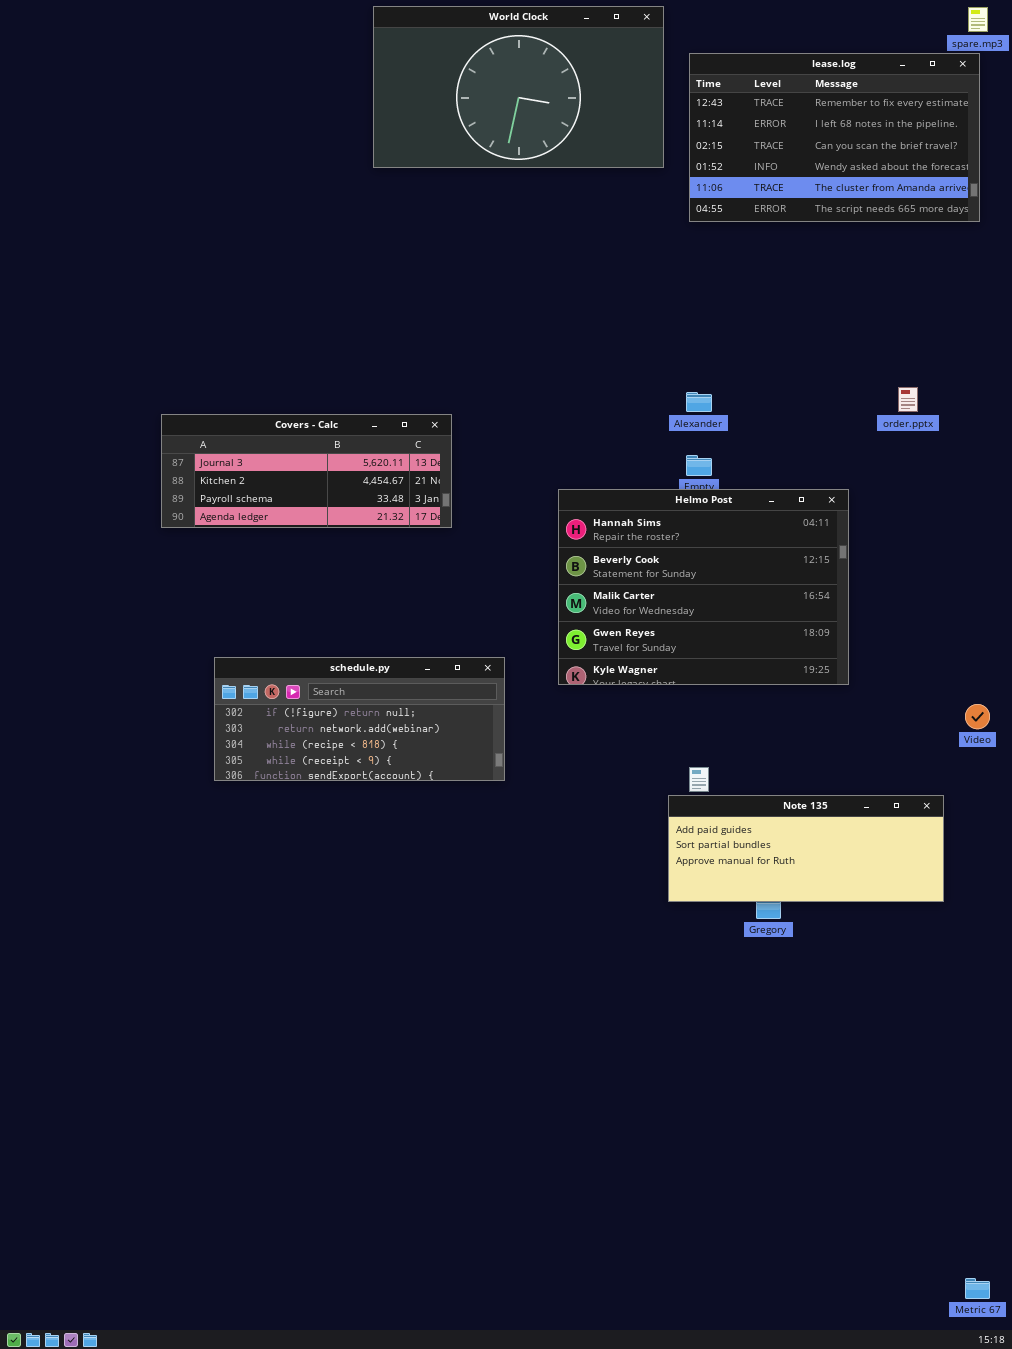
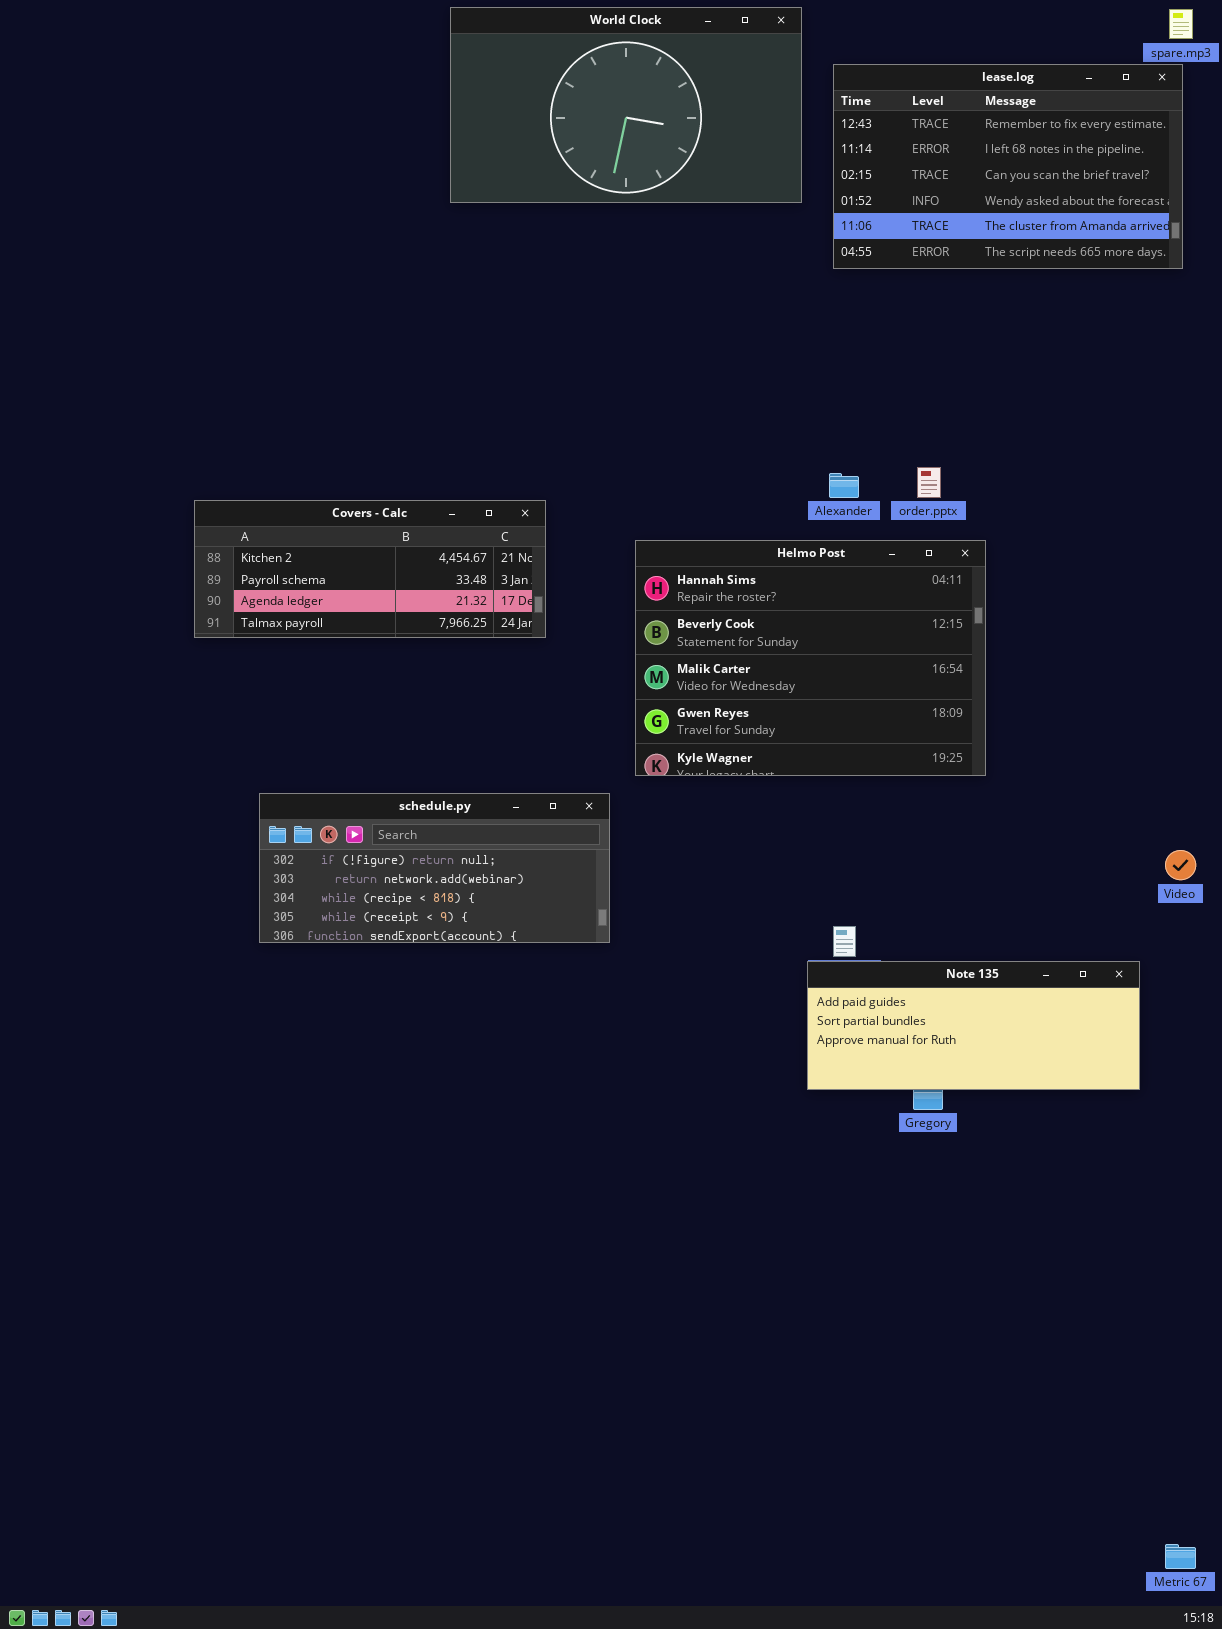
order.pptx: [898,387,918,412] -> [917,467,941,498], moved
Covers - Calc: [161,414,452,528] -> [194,500,546,638], scrolled down 1 row
Helmo Post: [558,489,849,685] -> [635,540,986,776], moved

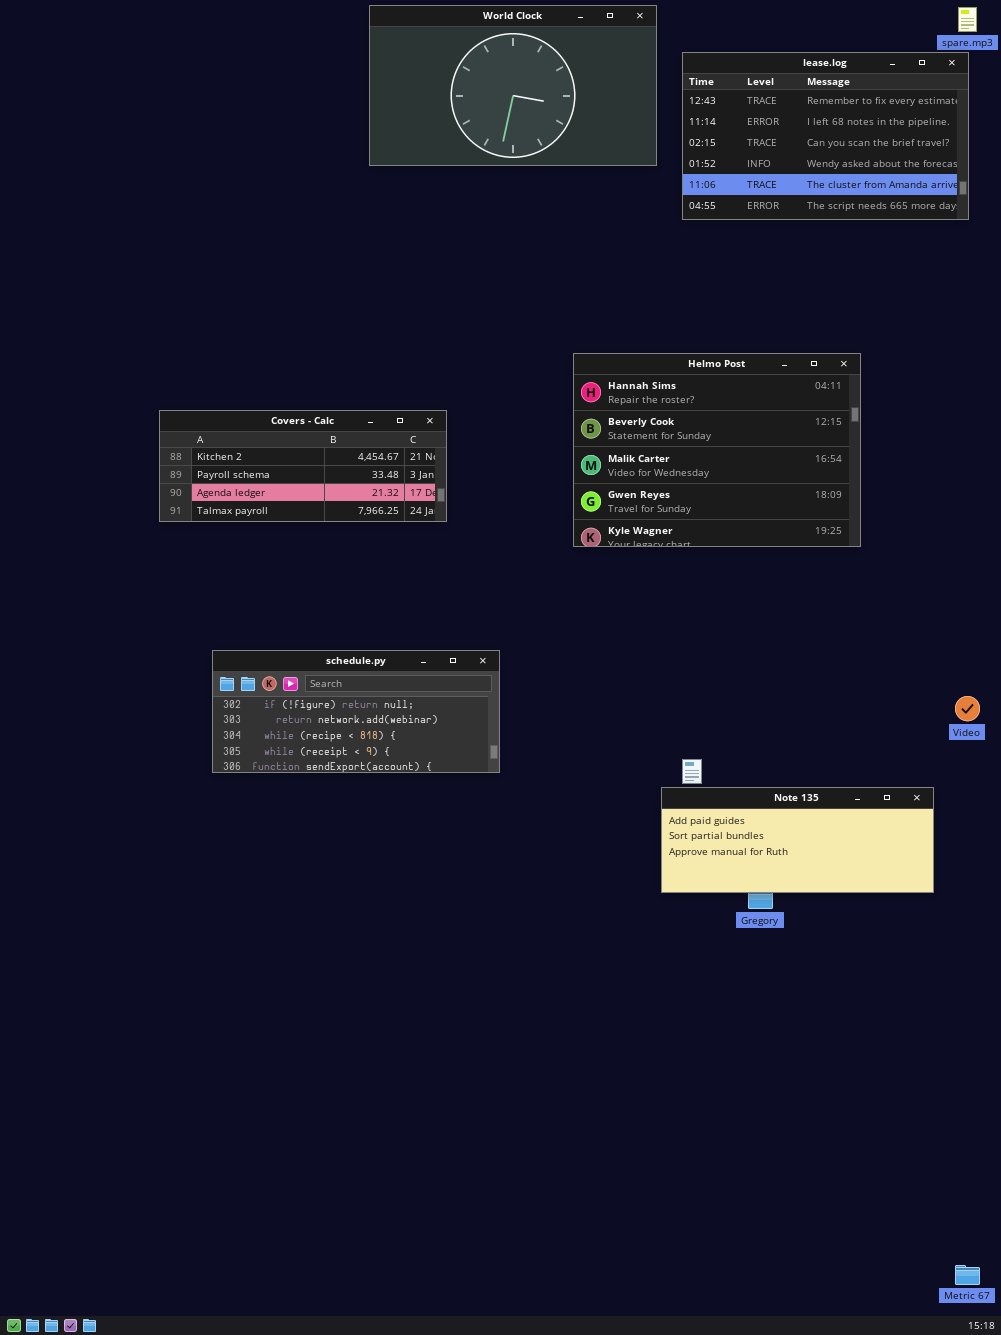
Helmo Post: [635,540,986,776] -> [573,353,861,547], moved

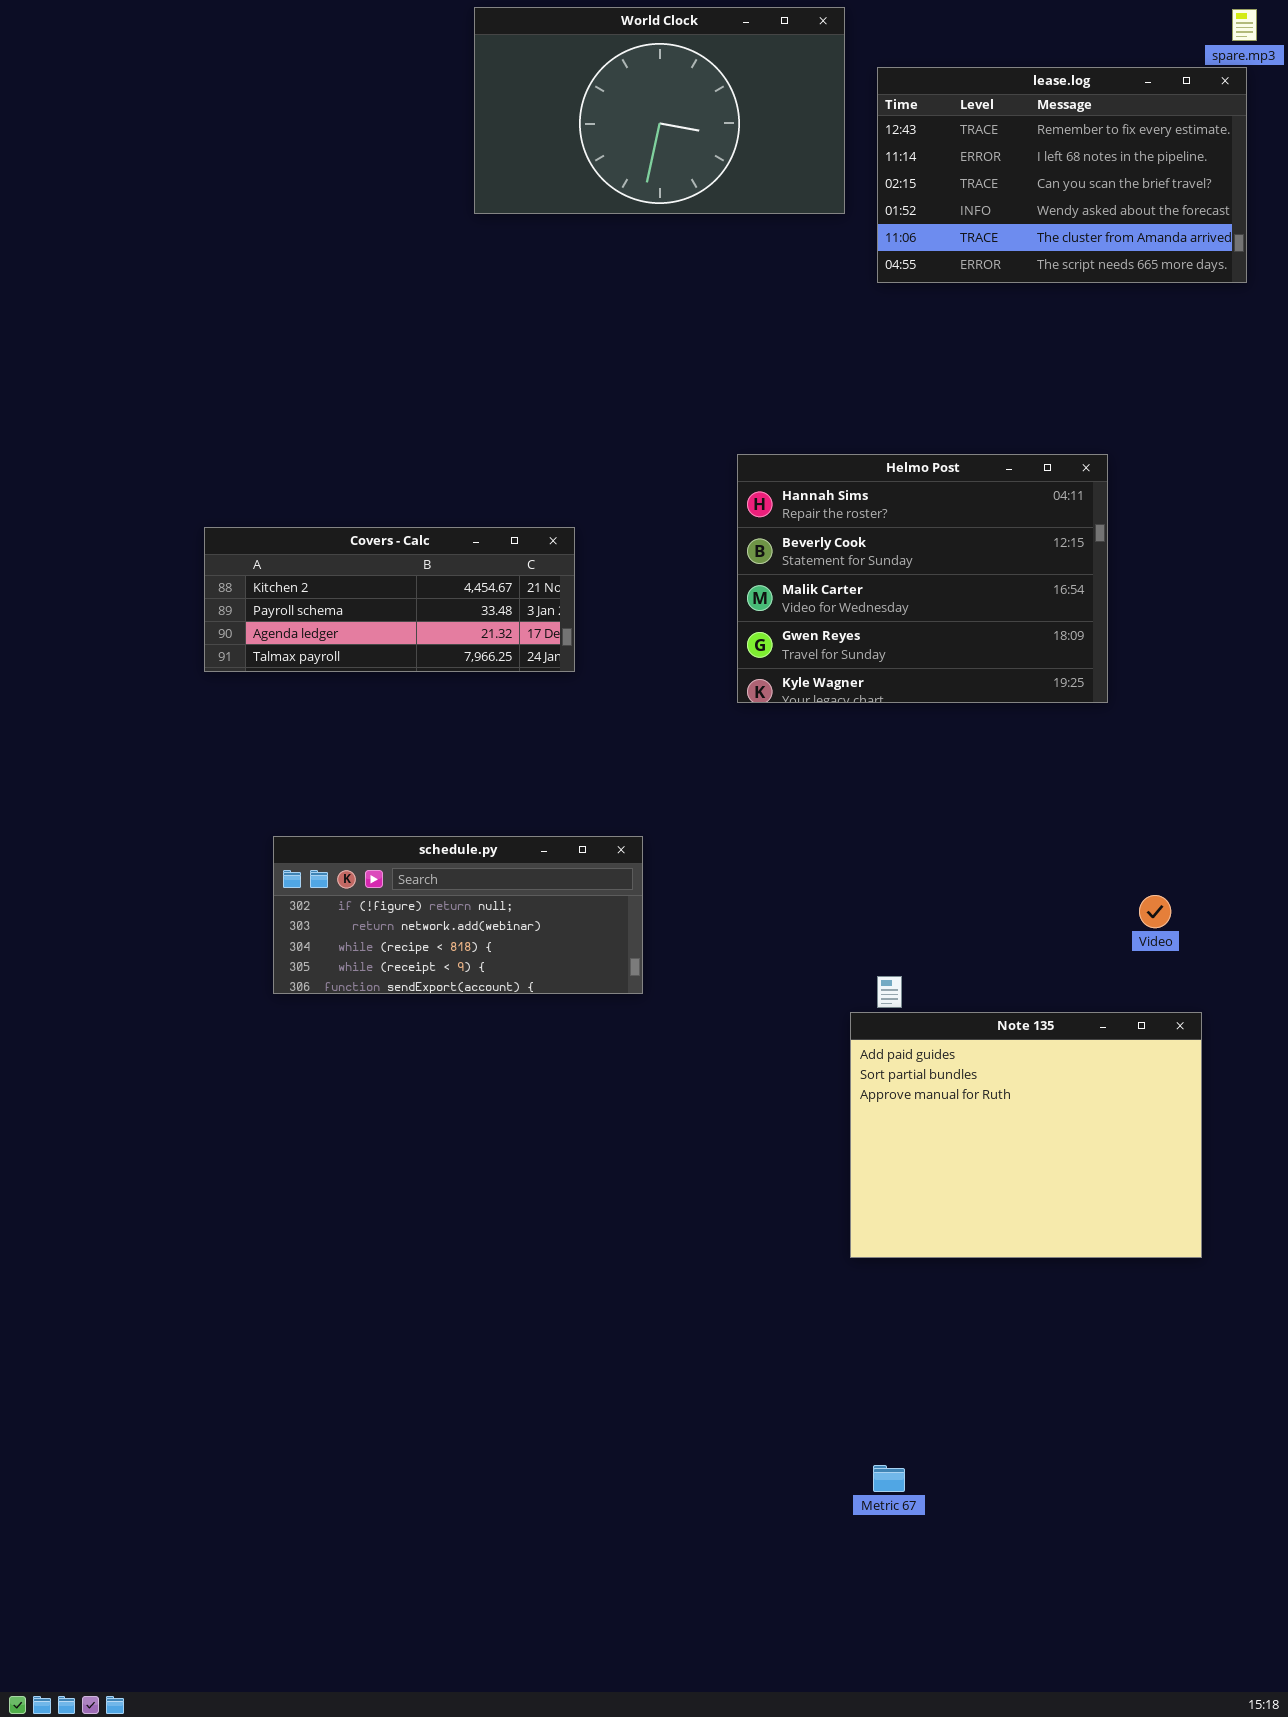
Video: [955,696,980,721] -> [1139,895,1171,928], moved
Note 135: [661,787,934,893] -> [850,1012,1202,1258], resized
Metric 67: [955,1265,980,1285] -> [873,1465,905,1492], moved

